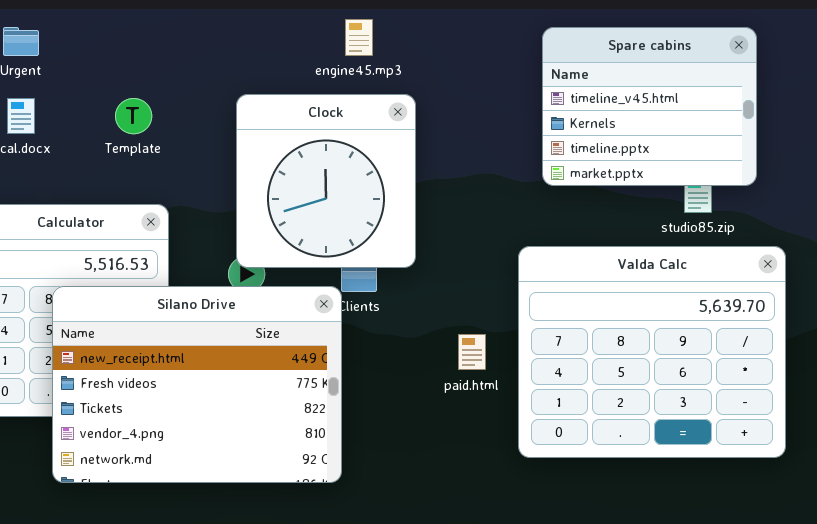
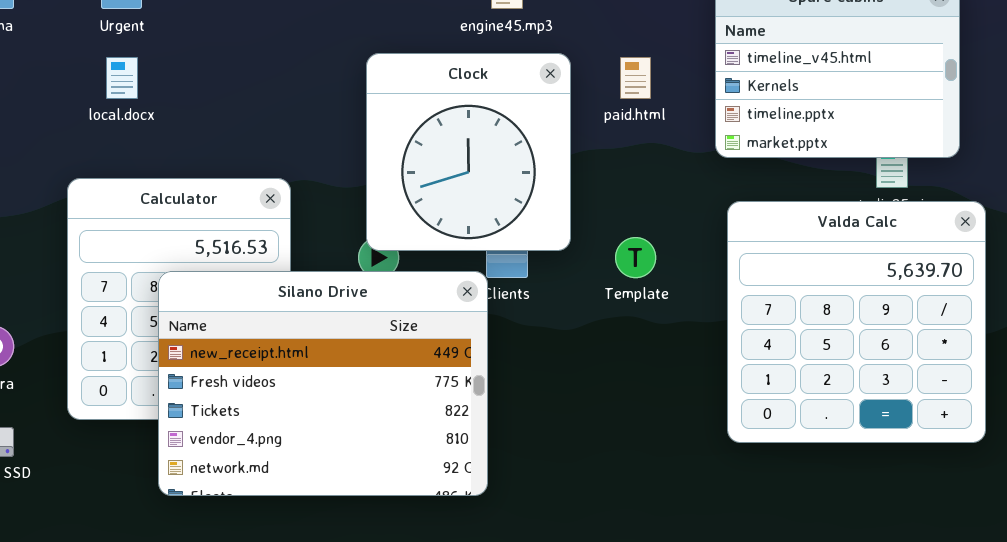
Template: [115,98,152,134] -> [615,237,656,278], moved
Valda Calc: [518,246,786,458] -> [727,201,986,443], moved, resized
paid.html: [458,334,486,370] -> [620,57,651,99], moved

